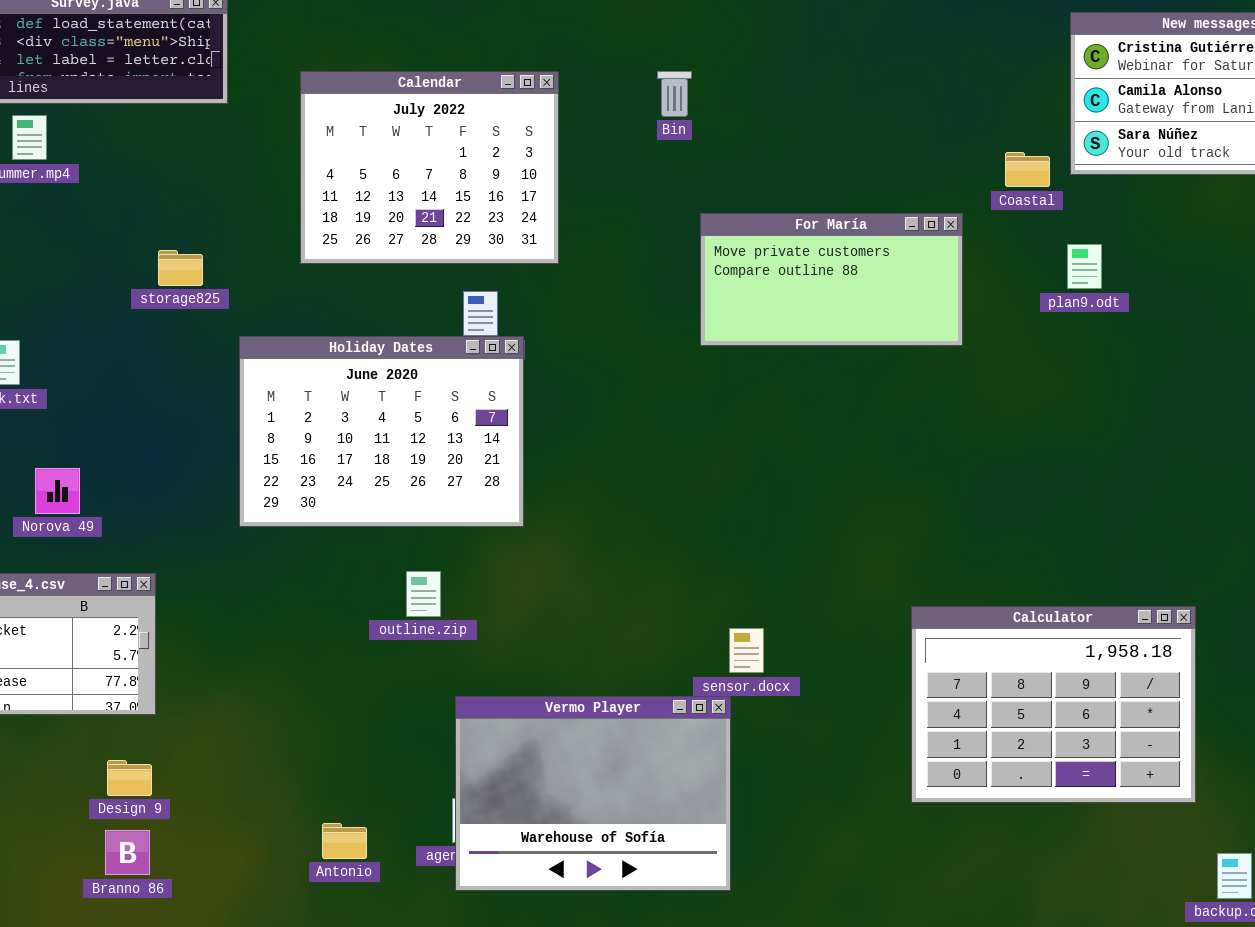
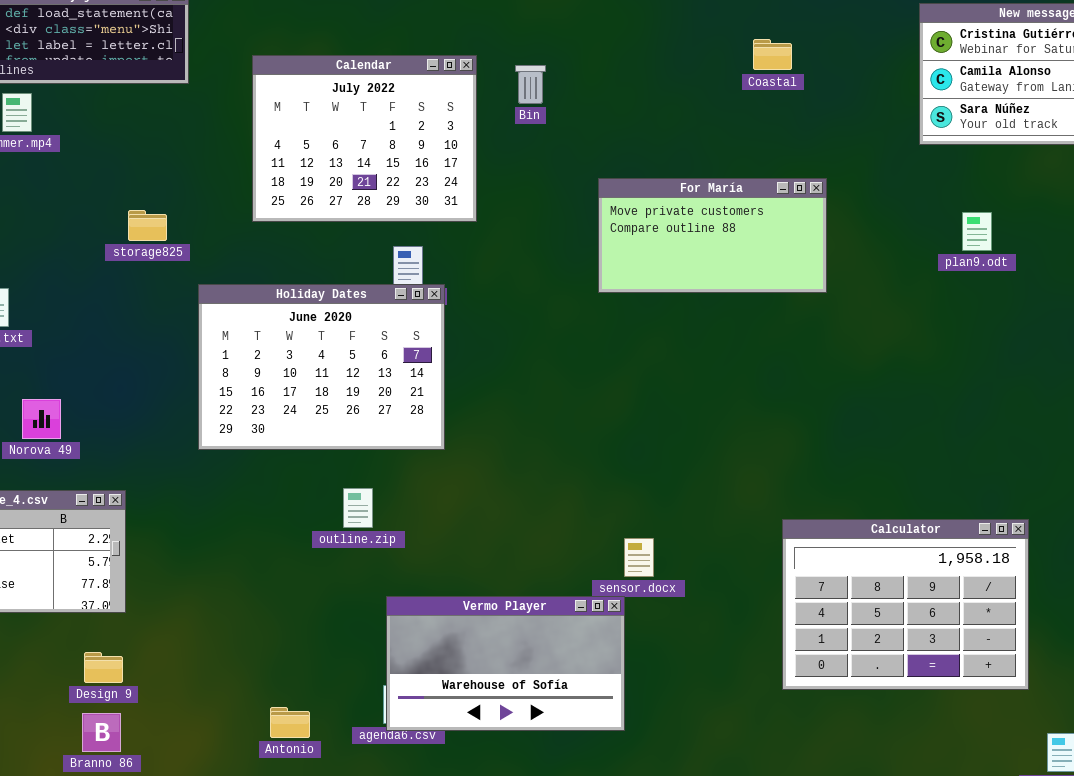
Bin: [657,71,692,117] -> [515,65,546,104], moved
Coastal: [1005,152,1050,187] -> [753,39,792,70], moved
plan9.odt: [1067,244,1102,289] -> [962,212,992,251], moved
Vermo Player: [455,696,731,891] -> [386,596,625,731], resized

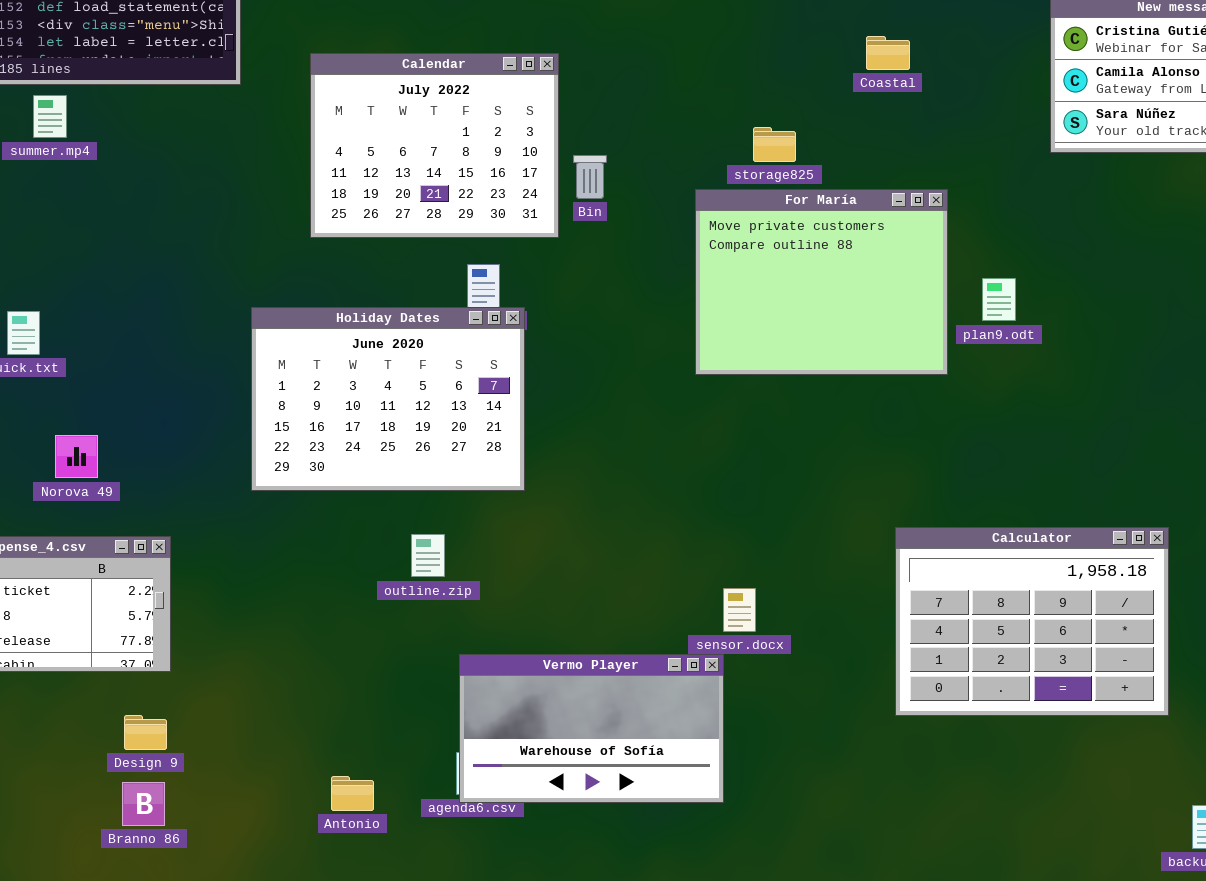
Bin: [515,65,546,104] -> [573,155,607,199], moved
For María: [598,178,827,293] -> [695,189,948,375], resized
storage825: [128,210,167,241] -> [753,127,796,162], moved
plan9.odt: [962,212,992,251] -> [982,278,1016,321], moved
Calculator: [782,519,1029,690] -> [895,527,1169,716], moved

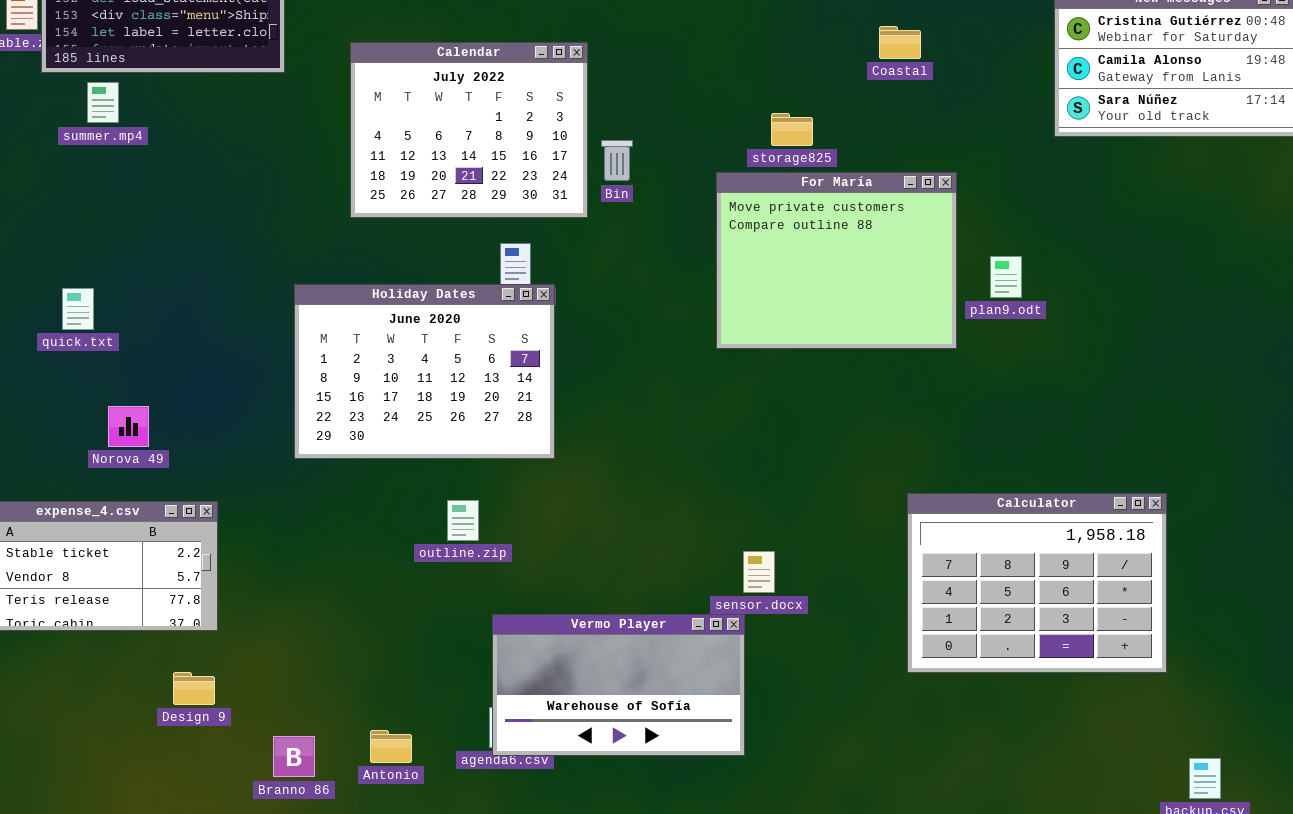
Branno 86: [122,782,165,826] -> [273,736,315,777], moved

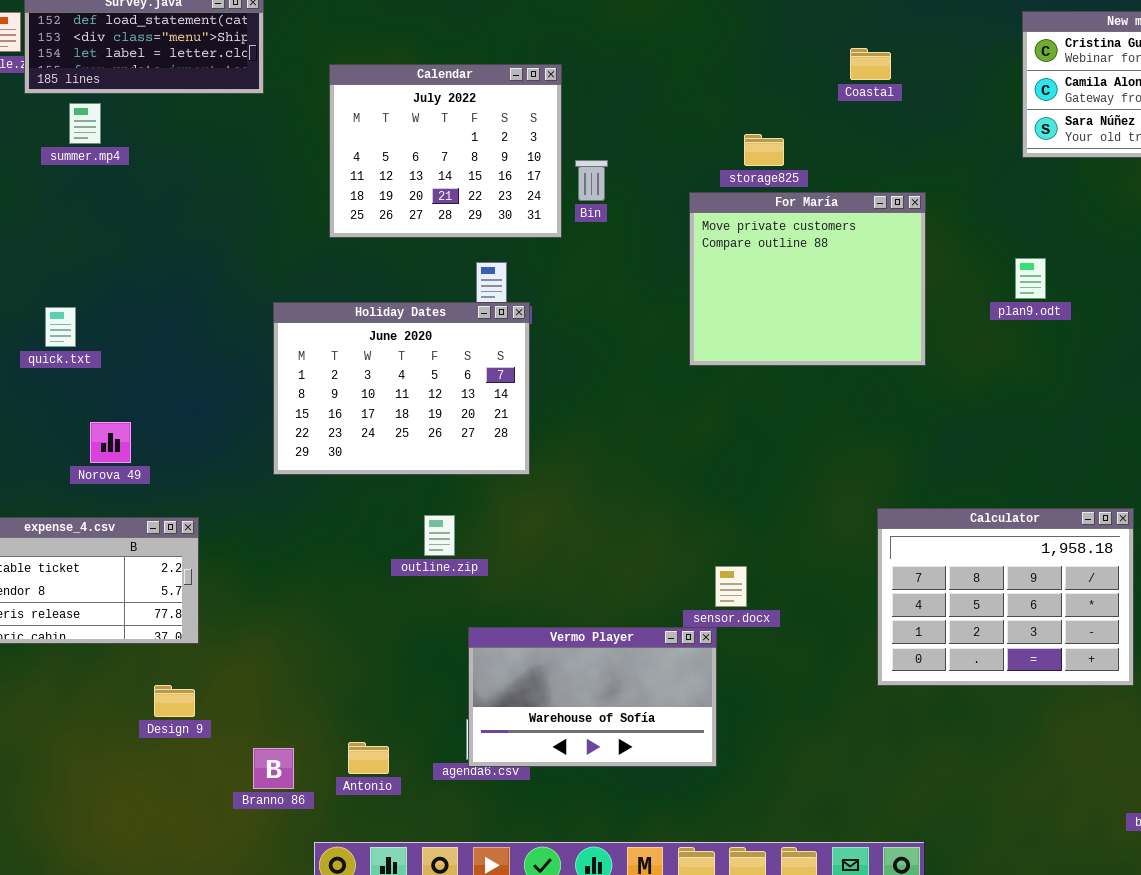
plan9.odt: [990,256,1022,298] -> [1015,258,1046,299], moved

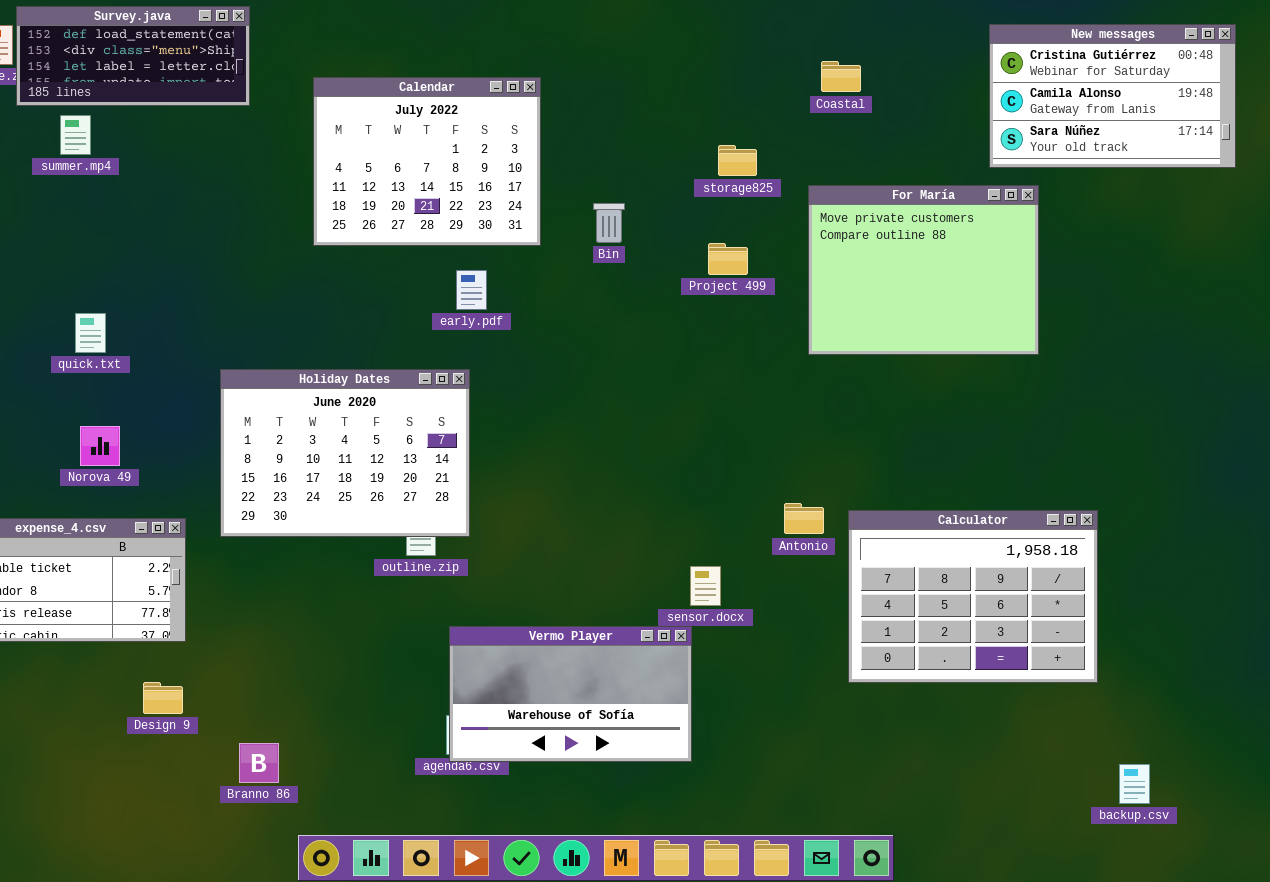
Bin: [575,160,608,201] -> [593,203,625,243], moved
For María: [689,192,926,366] -> [808,185,1039,355], moved
Holiday Dates: [273,302,530,475] -> [220,369,470,537], moved
quick.txt: [45,307,76,347] -> [75,313,106,353], moved
Antonio: [348,742,389,774] -> [784,503,824,534], moved

